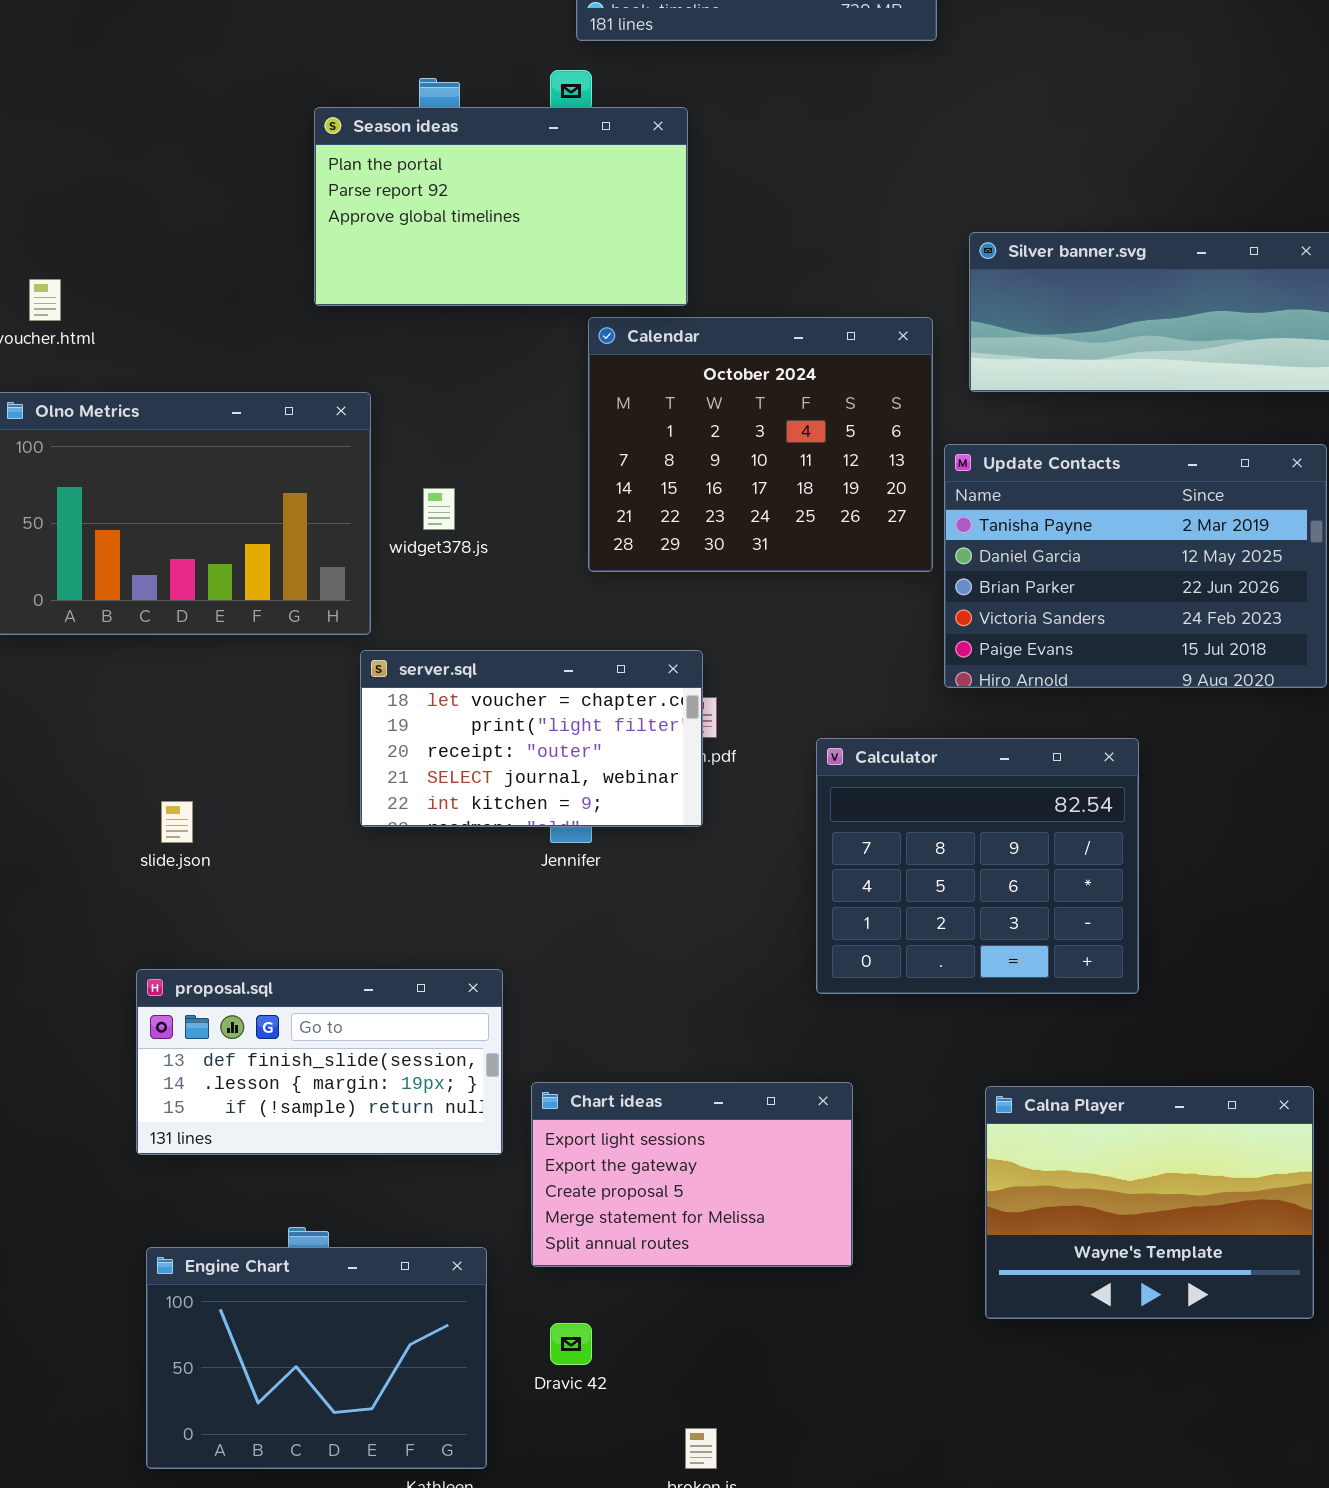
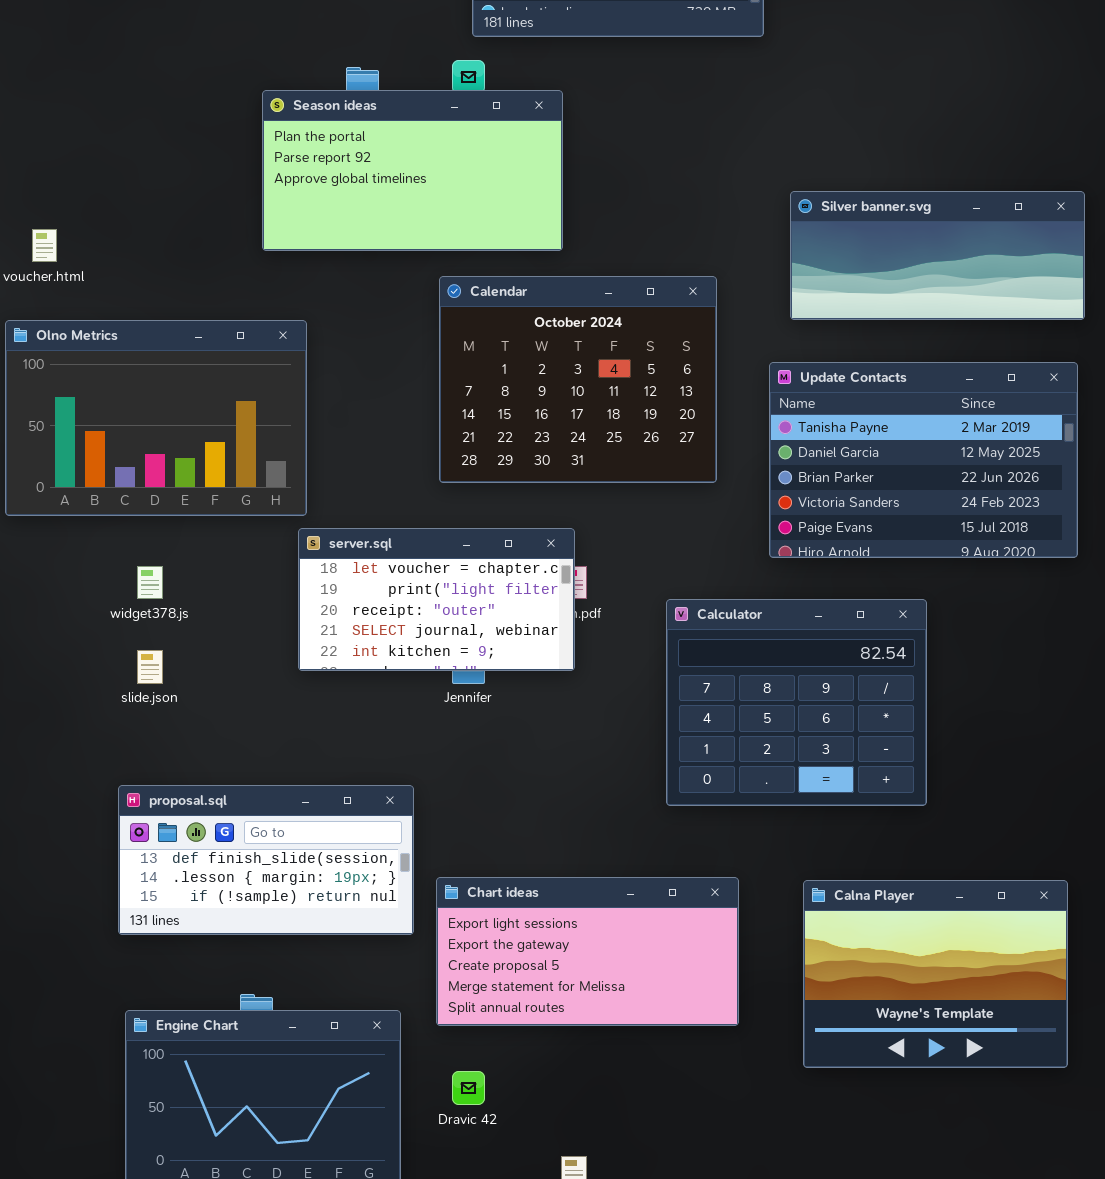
Calendar: [588,317,933,572] -> [439,276,717,483], moved
widget378.js: [423,488,455,530] -> [137,566,163,599], moved
Chart ideas: [531,1082,853,1267] -> [436,877,739,1026], resized

